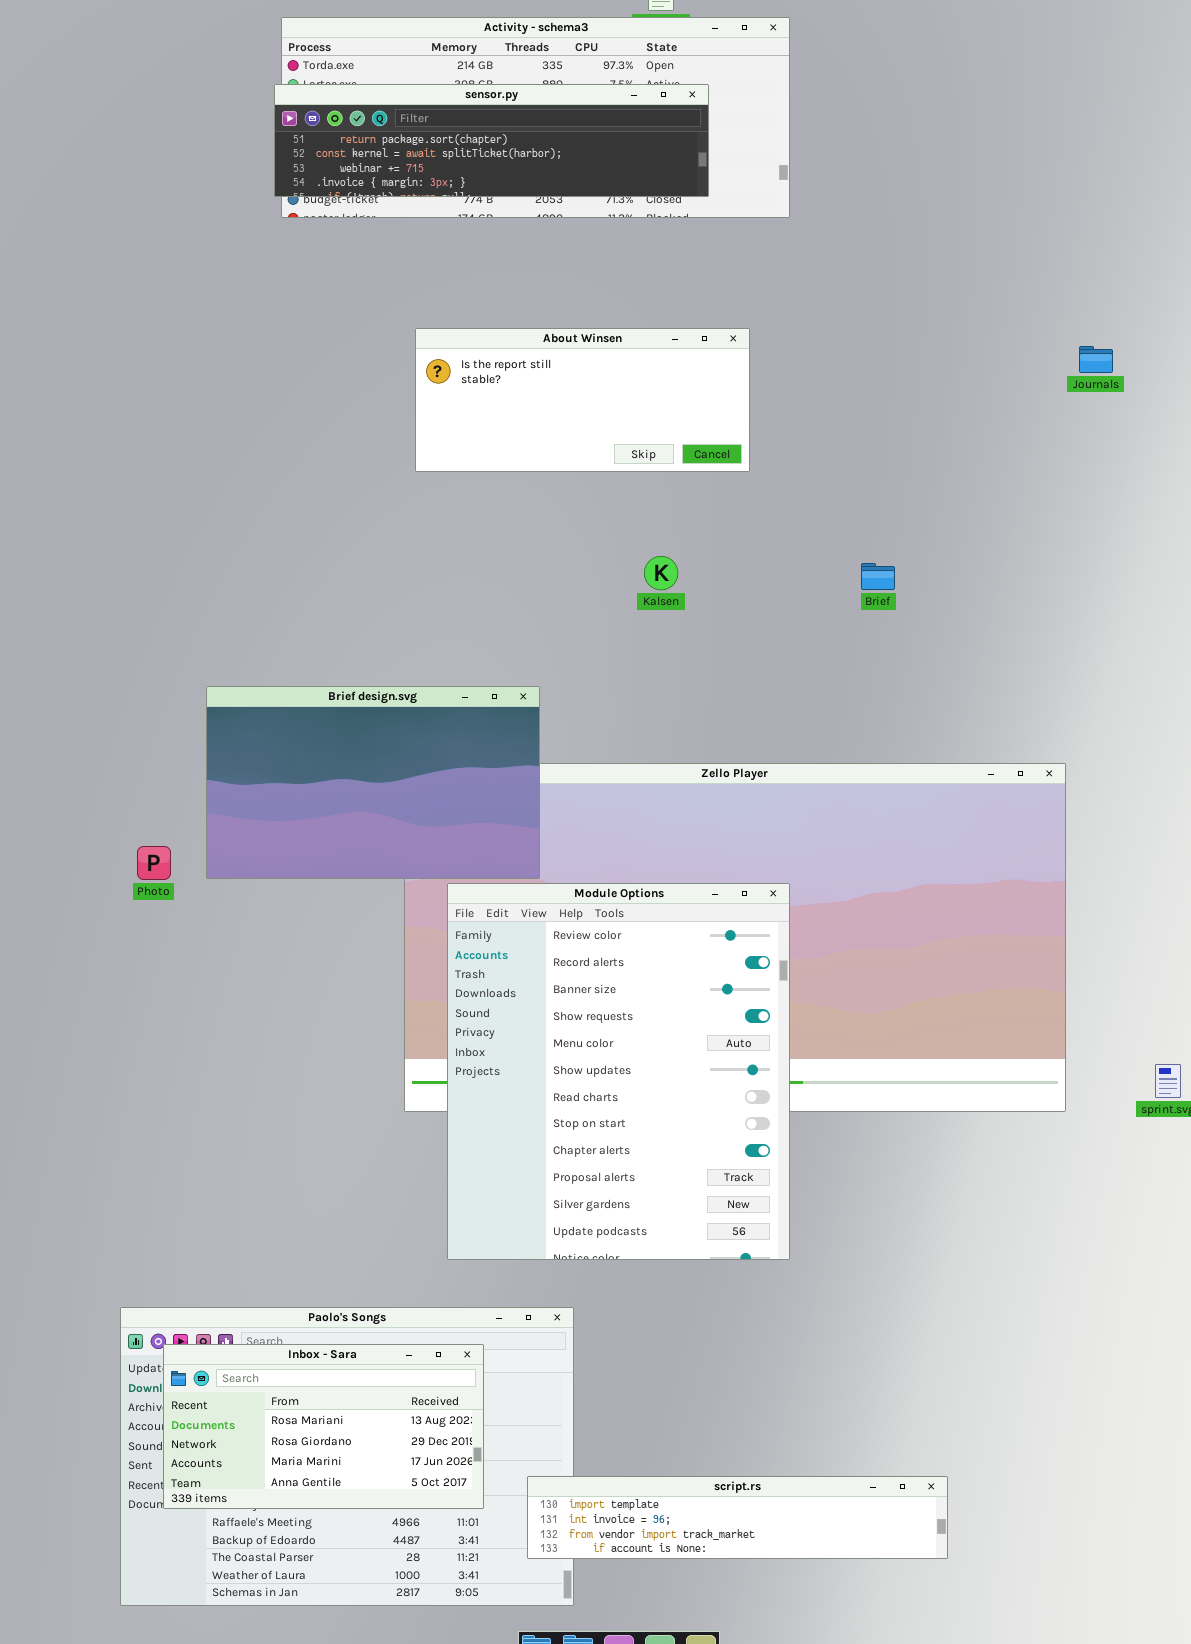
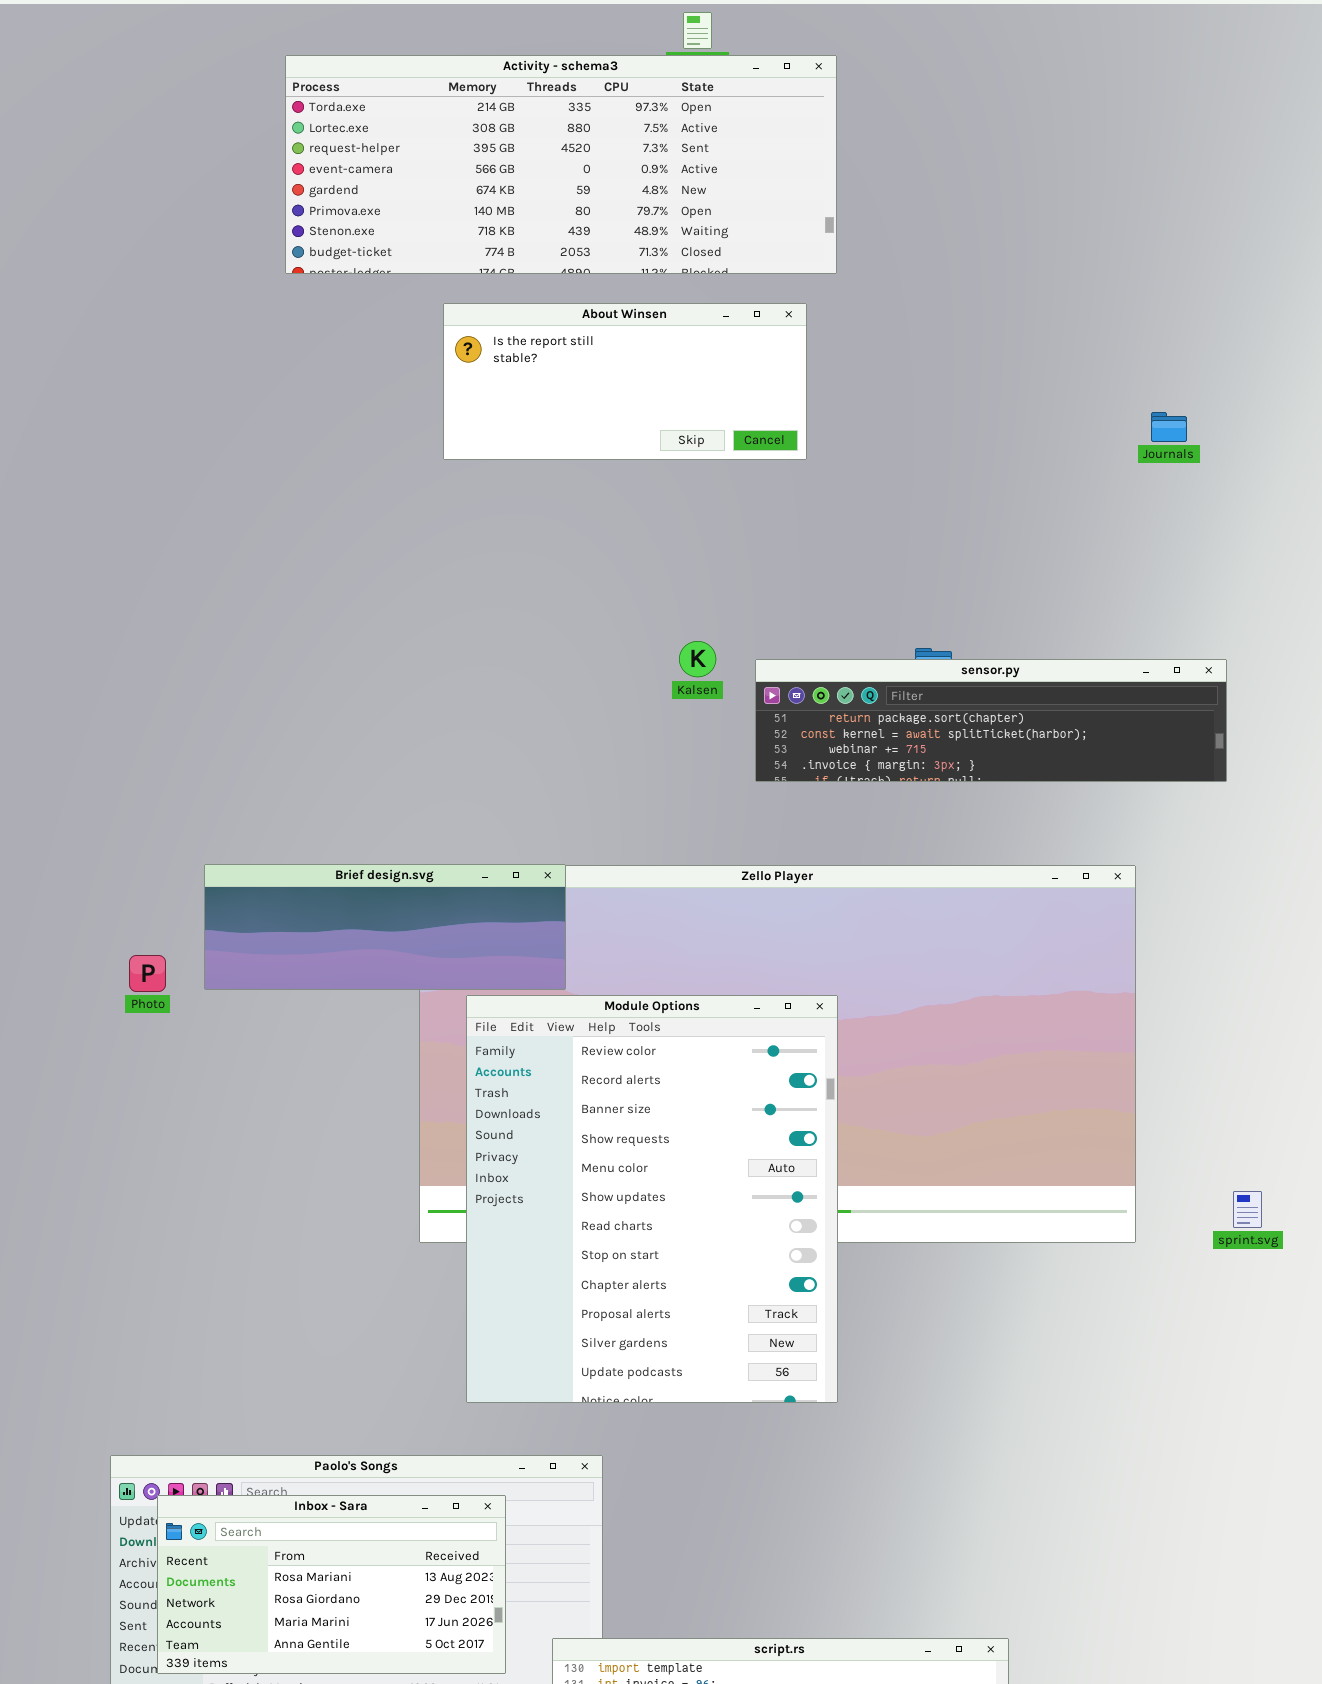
sensor.py: [274,84,709,197] -> [755,659,1227,782], moved
About Winsen: [415,328,750,472] -> [443,303,807,460], moved
Brief design.svg: [206,686,540,879] -> [204,864,566,990], resized

